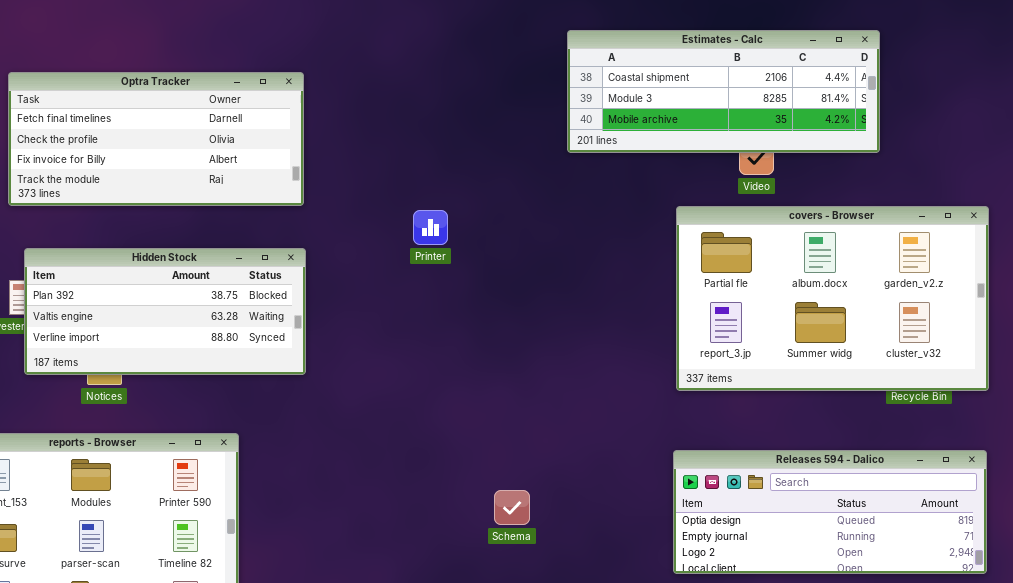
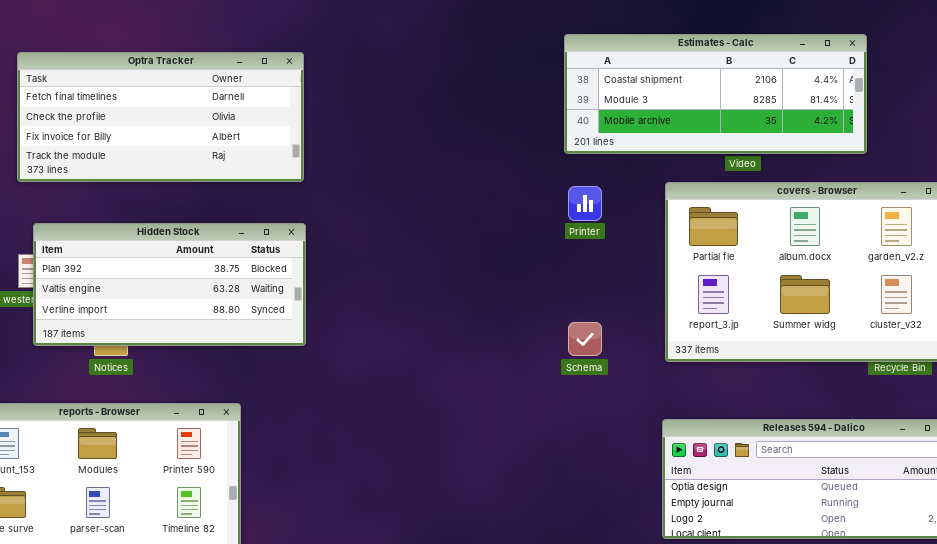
Estimates - Calc: [567,30,880,153] -> [564,34,867,154], moved
Printer: [413,210,448,245] -> [568,186,602,221], moved
Schema: [494,490,530,525] -> [568,322,602,356], moved

